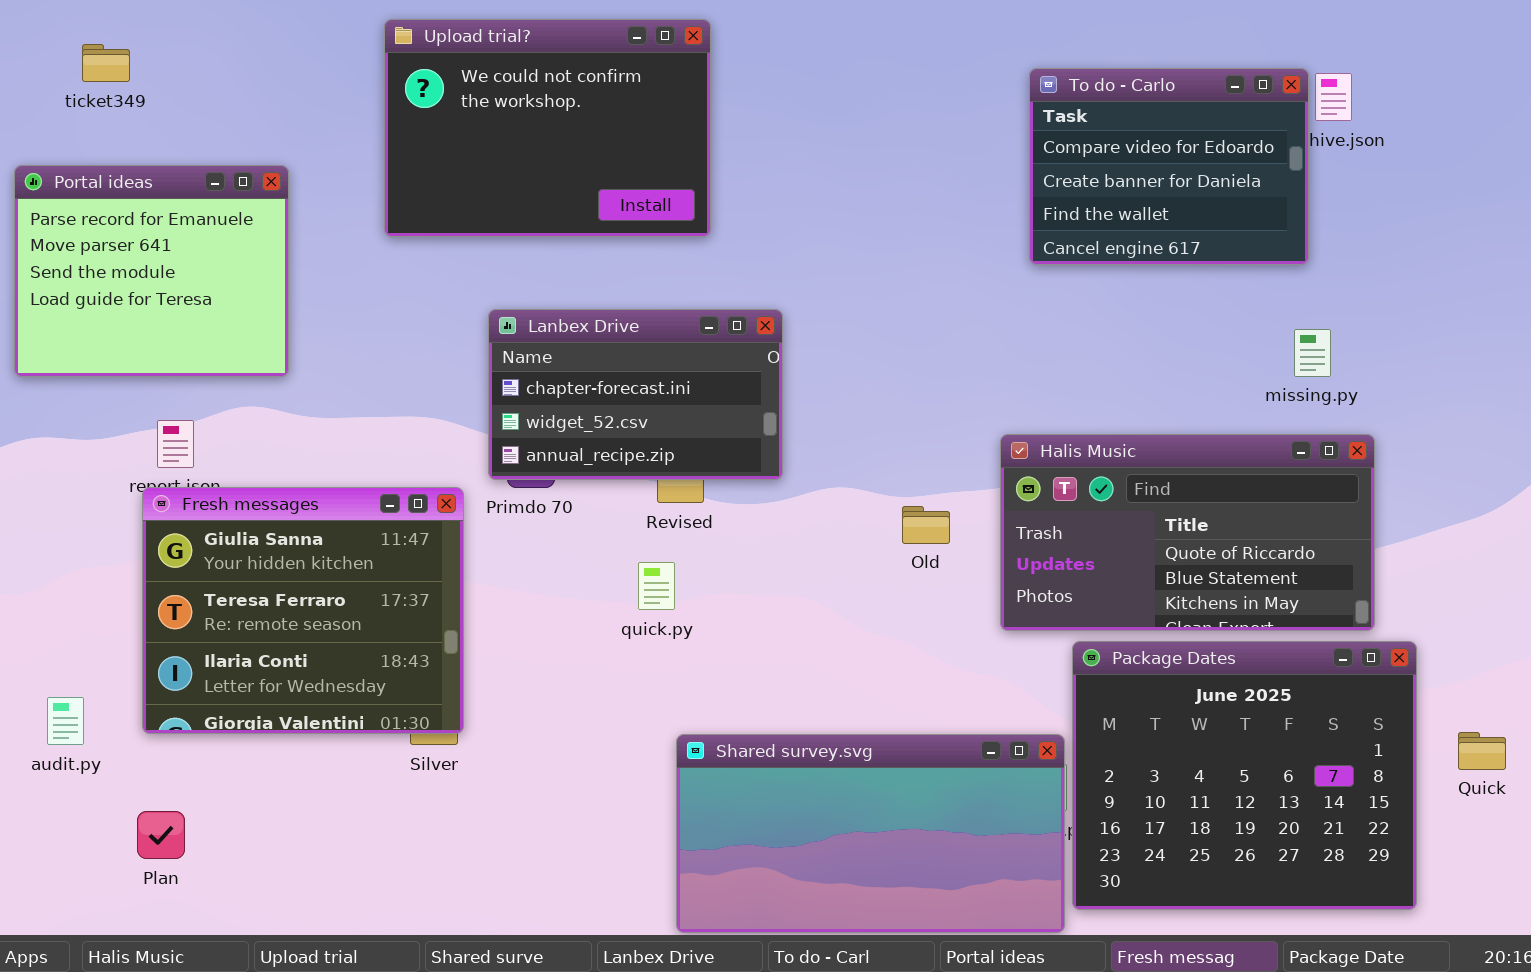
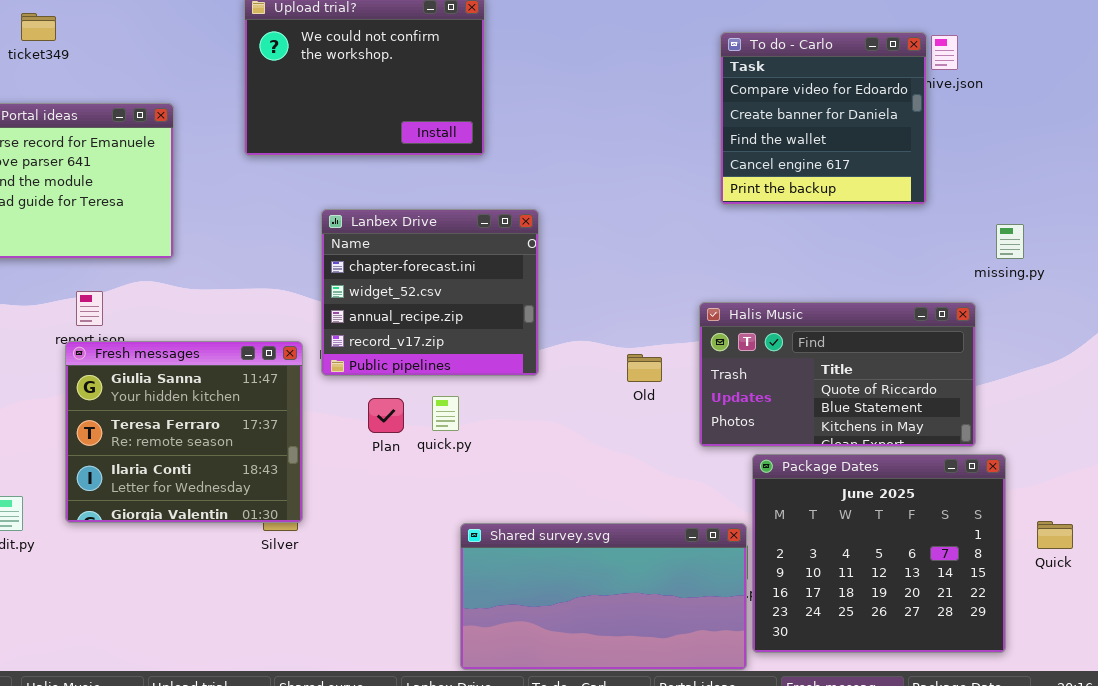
To do - Carlo: [1029,68,1309,265] -> [720,32,927,205], resized
Lanbex Drive: [488,309,783,480] -> [321,209,539,376], resized
missing.py: [1294,329,1331,377] -> [996,224,1024,259], moved
Plan: [137,811,185,859] -> [368,398,404,433], moved

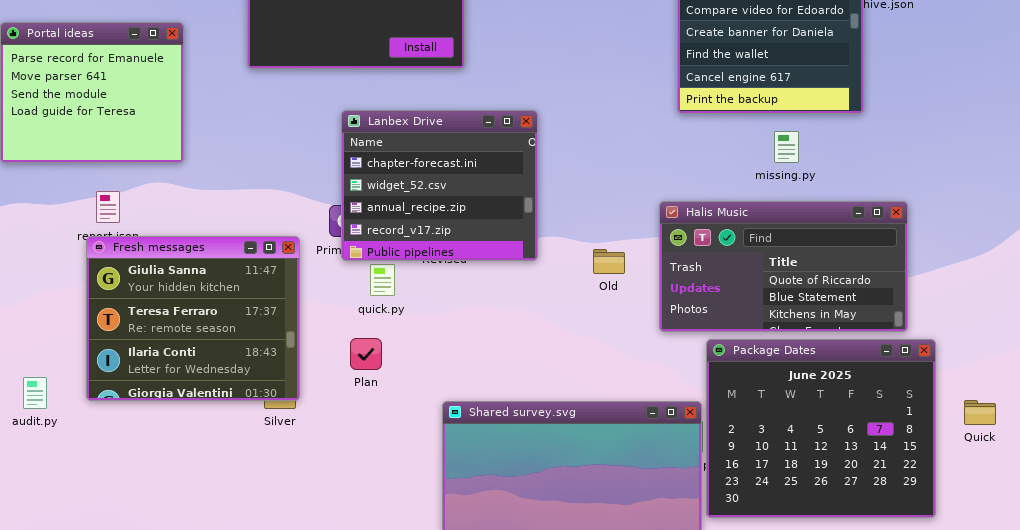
Lanbex Drive: [321,209,539,376] -> [341,110,538,261], moved
missing.py: [996,224,1024,259] -> [774,131,799,163], moved
quick.py: [432,396,459,431] -> [370,264,395,296], moved
Plan: [368,398,404,433] -> [350,338,382,370], moved

